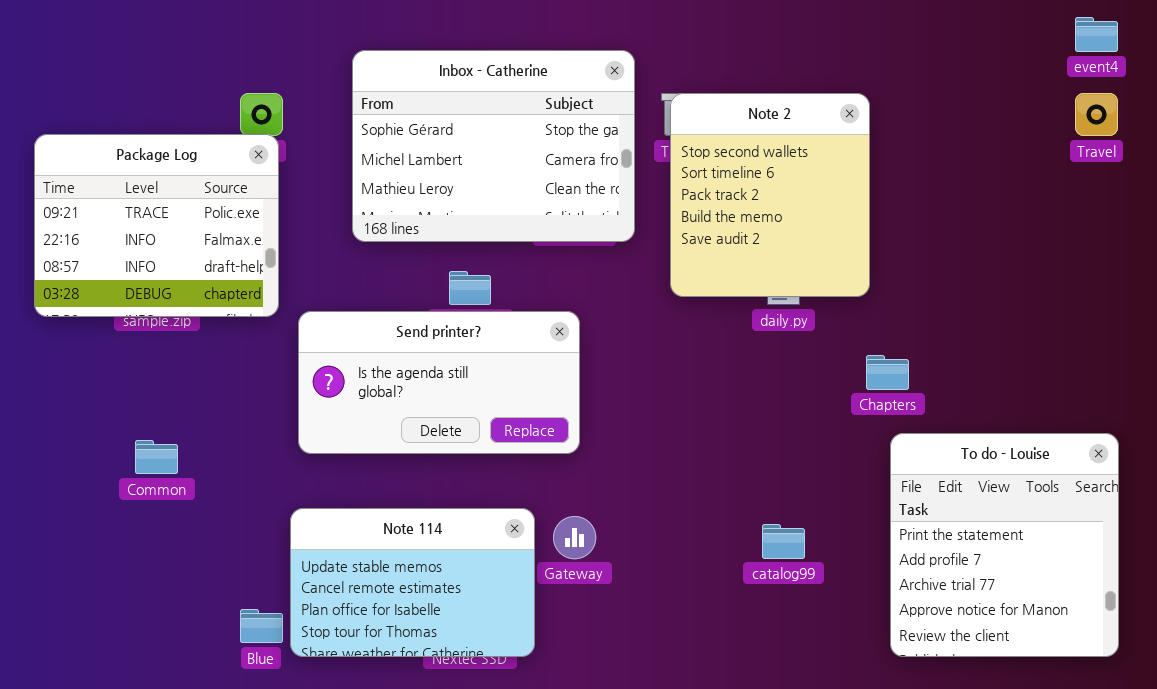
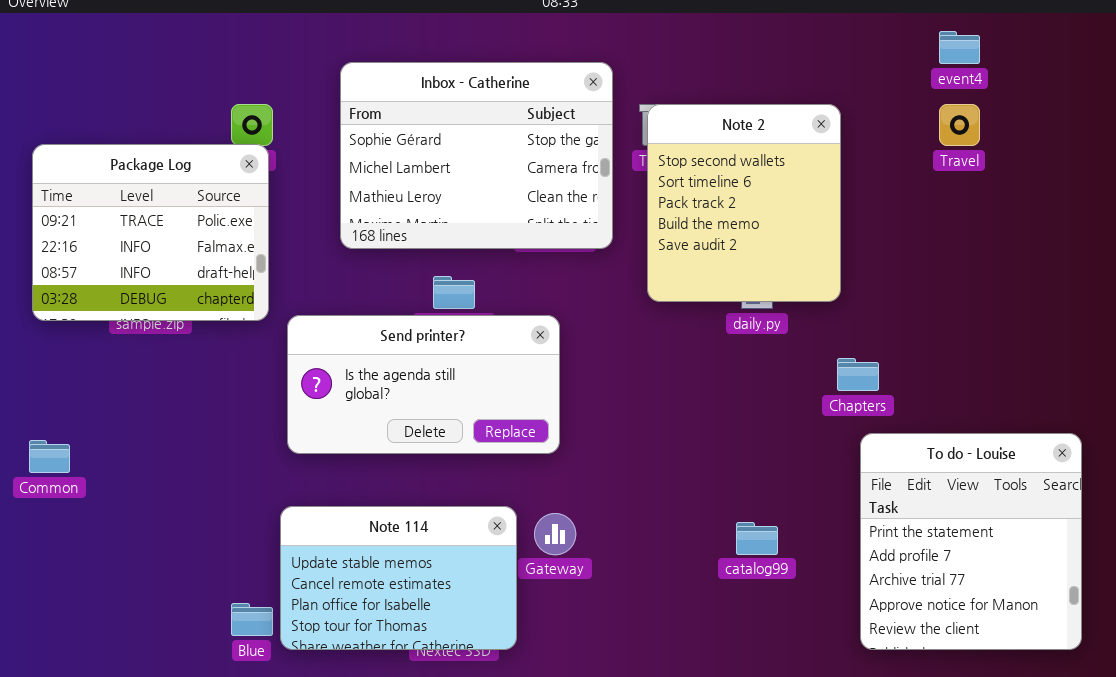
event4: [1075,17,1118,52] -> [939,31,980,64], moved
Travel: [1075,93,1118,136] -> [939,104,980,146], moved
Common: [135,440,178,474] -> [29,440,70,473], moved

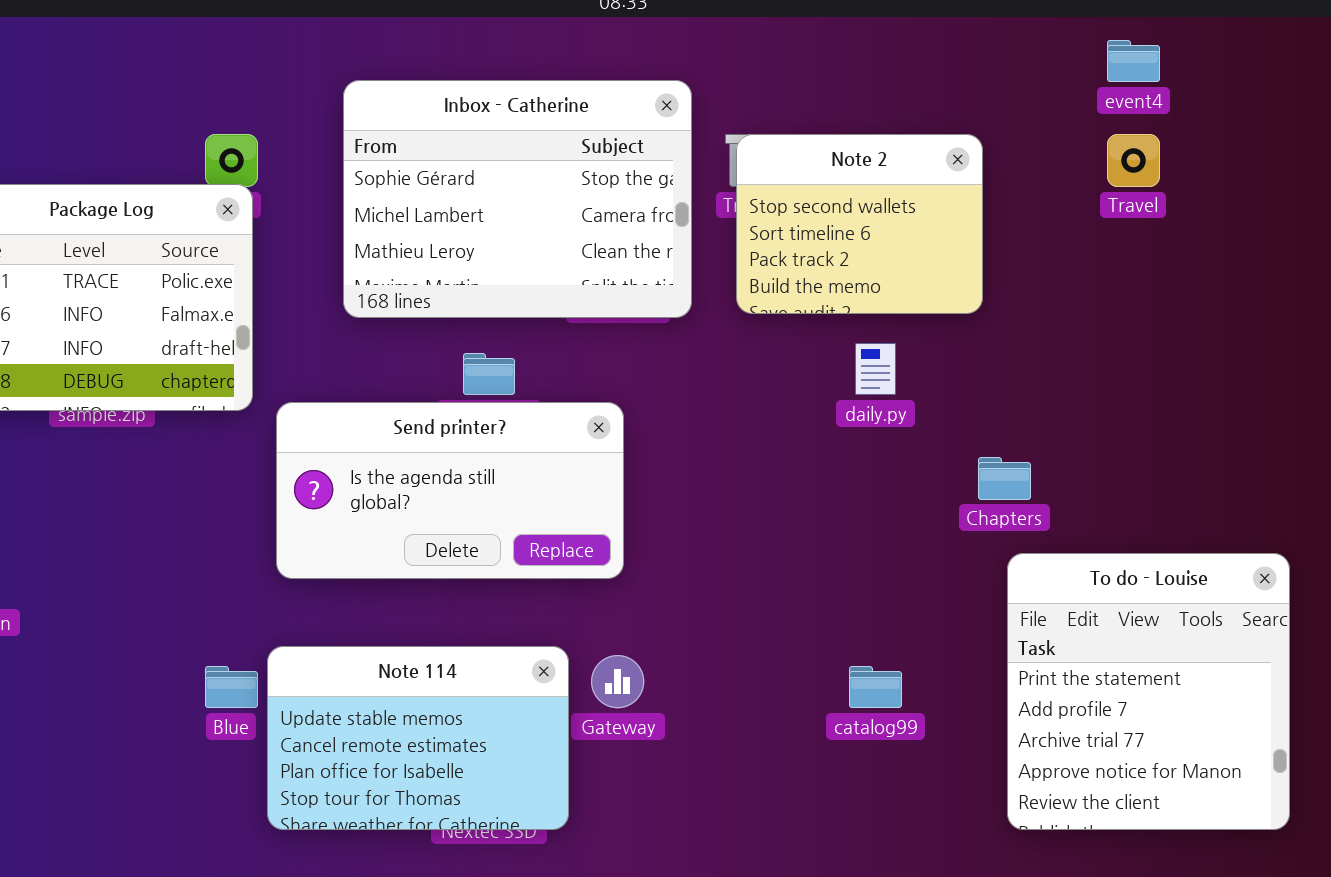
Note 2: [647,104,841,302] -> [736,134,983,314], resized
Blue: [231,603,273,636] -> [205,666,258,708], moved

